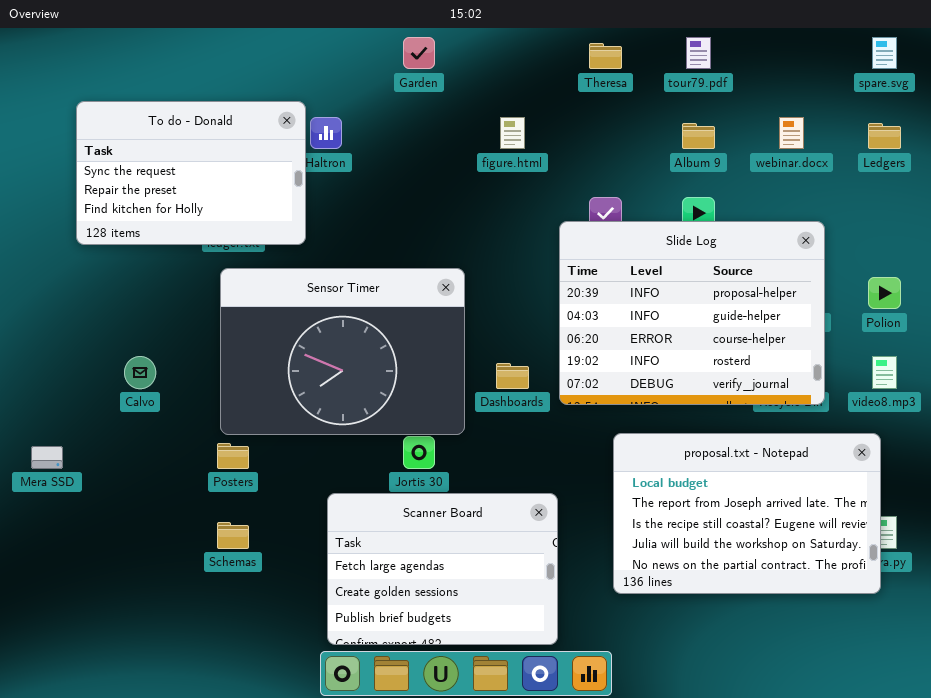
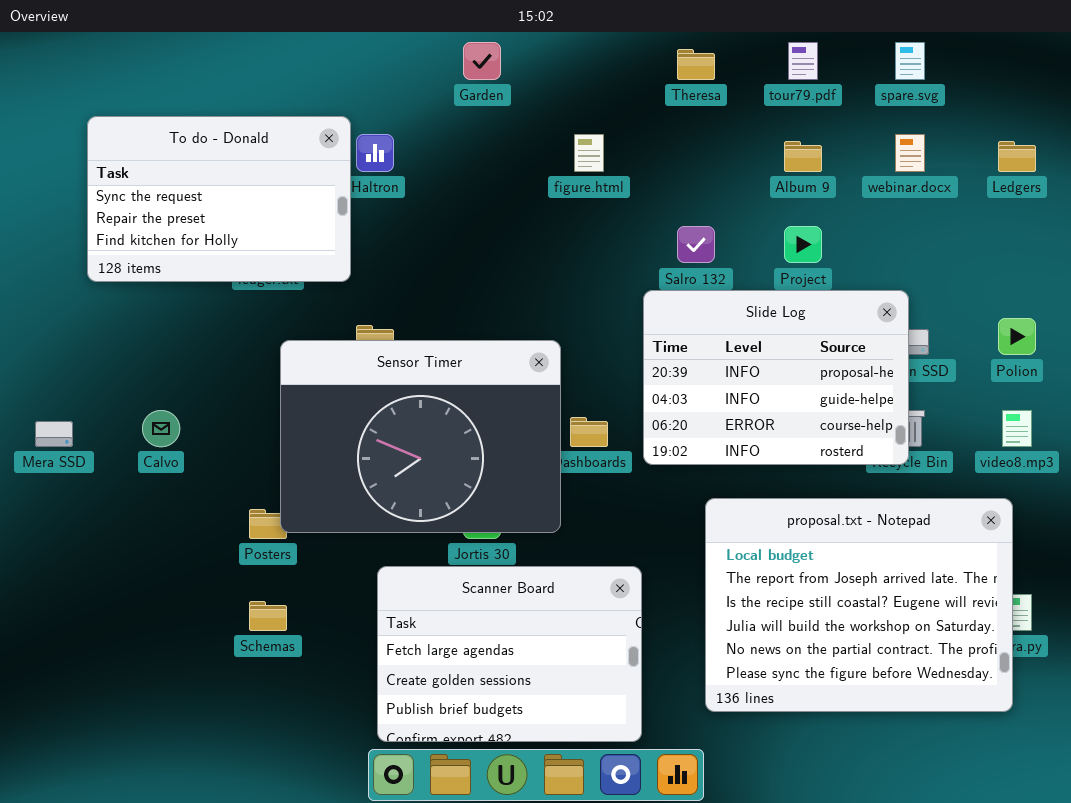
spare.svg: [872,37,897,69] -> [895,42,925,80], moved
Slide Log: [559,221,825,405] -> [643,290,909,465], resized
Sensor Timer: [220,268,465,435] -> [280,340,561,533], moved
proposal.txt - Notepad: [613,433,881,594] -> [705,498,1013,712], resized
Mera SSD: [31,446,63,469] -> [35,421,73,447], moved

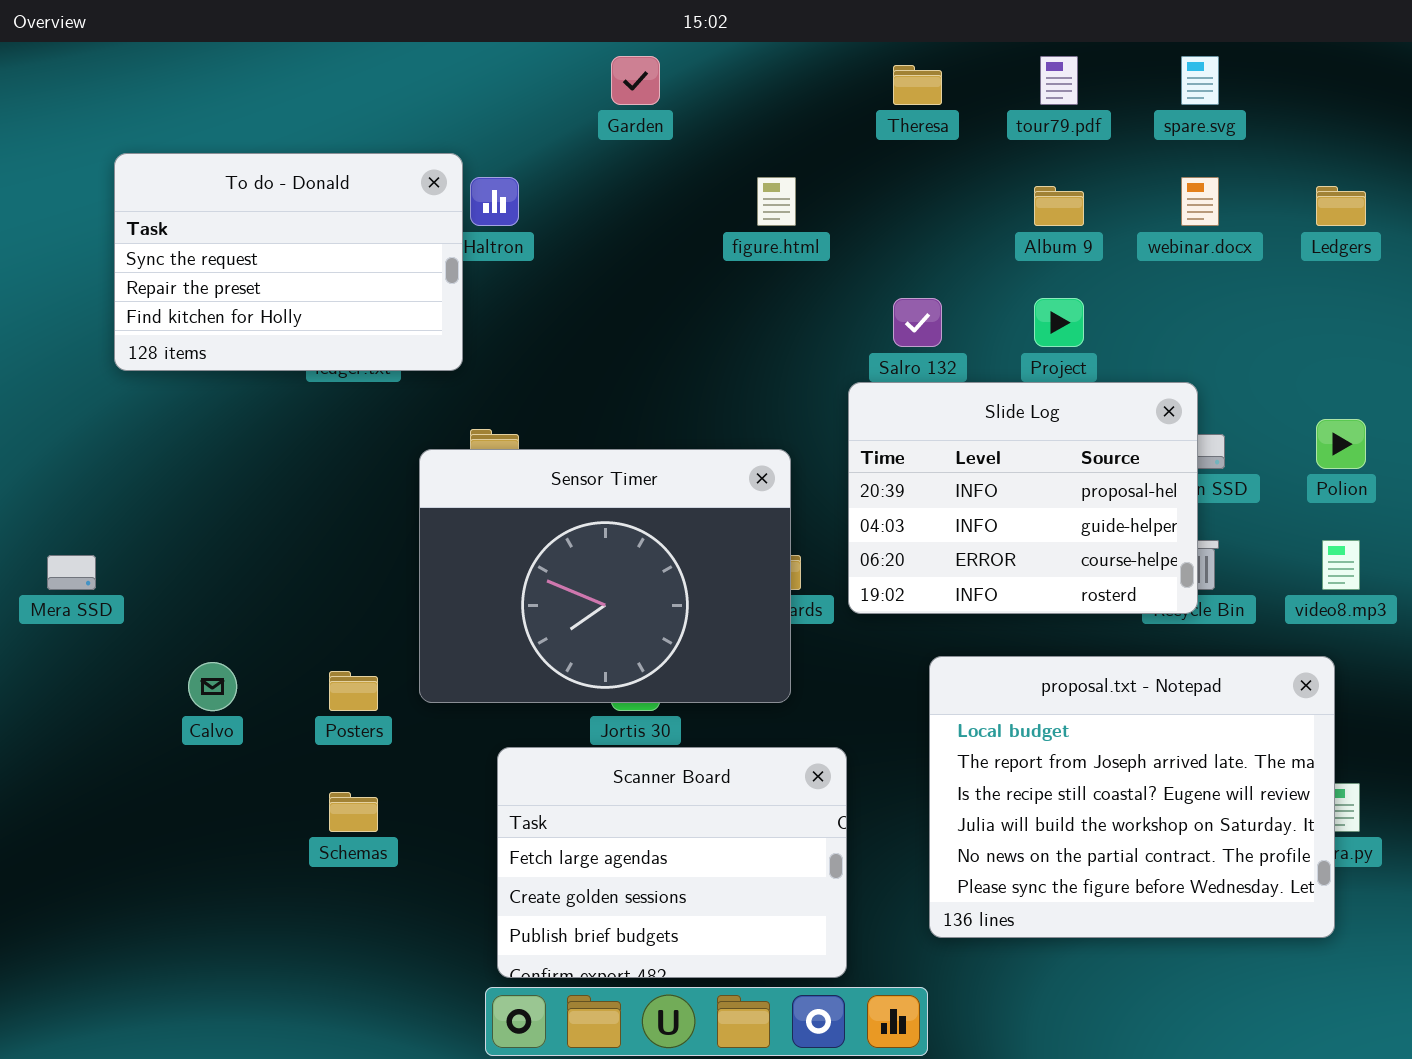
Sensor Timer: [280,340,561,533] -> [419,449,791,703], moved
Calvo: [142,410,180,447] -> [188,662,237,711], moved

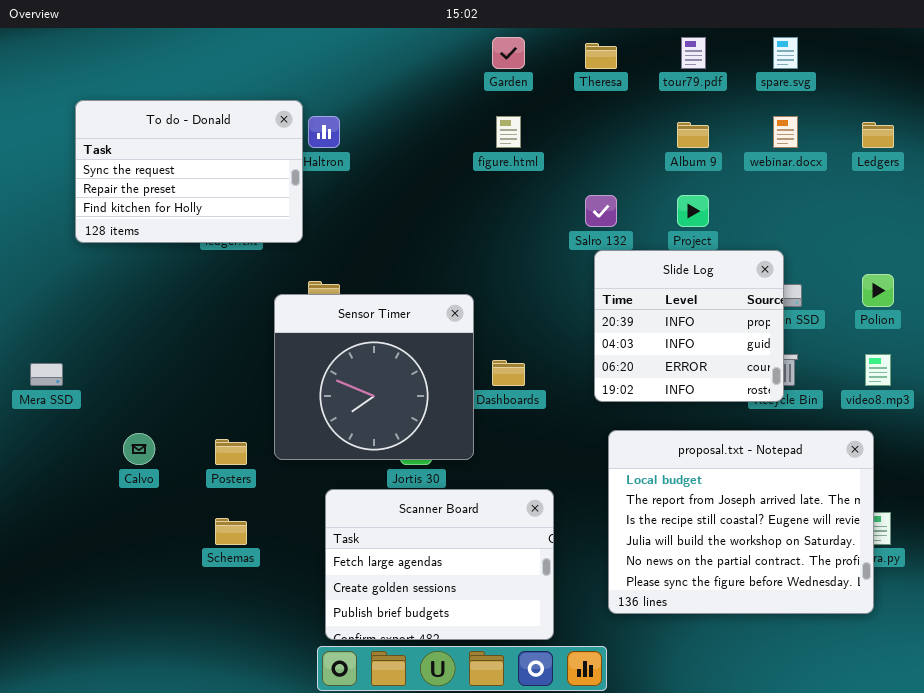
Garden: [611,56,660,105] -> [492,37,525,69], moved
Slide Log: [848,382,1198,614] -> [594,250,784,402], resized
Sensor Timer: [419,449,791,703] -> [274,294,474,460], resized

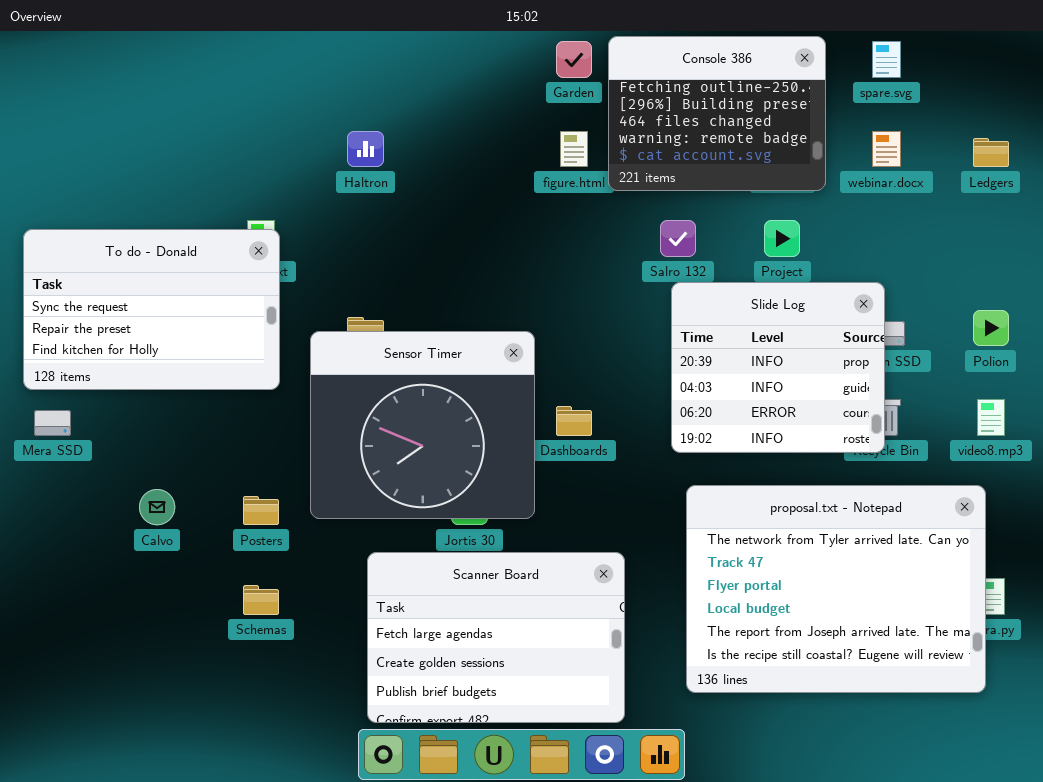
Console 386: none -> [608,36,826,191], opened
To do - Donald: [75,100,303,243] -> [23,229,280,390], moved
proposal.txt - Notepad: [608,430,874,614] -> [686,485,986,693], scrolled up 3 rows

